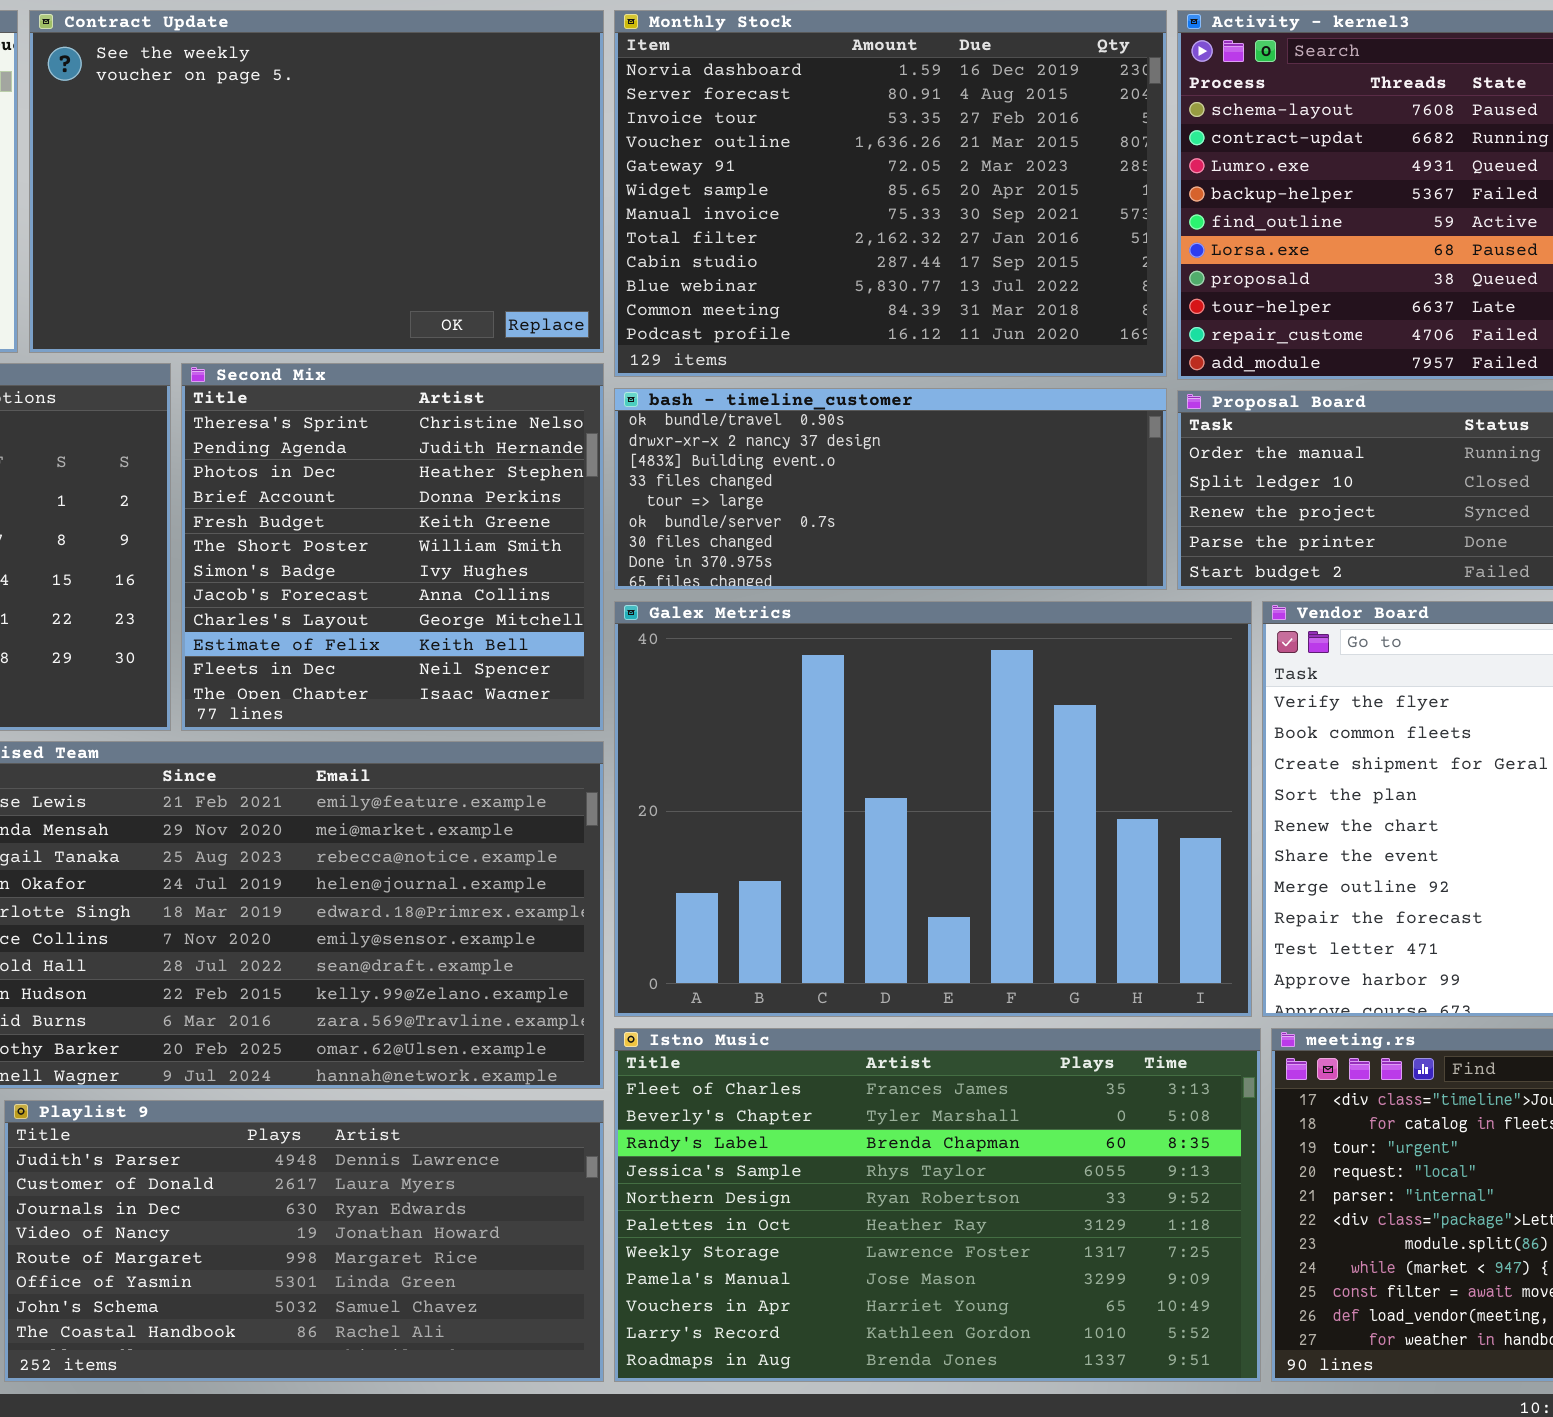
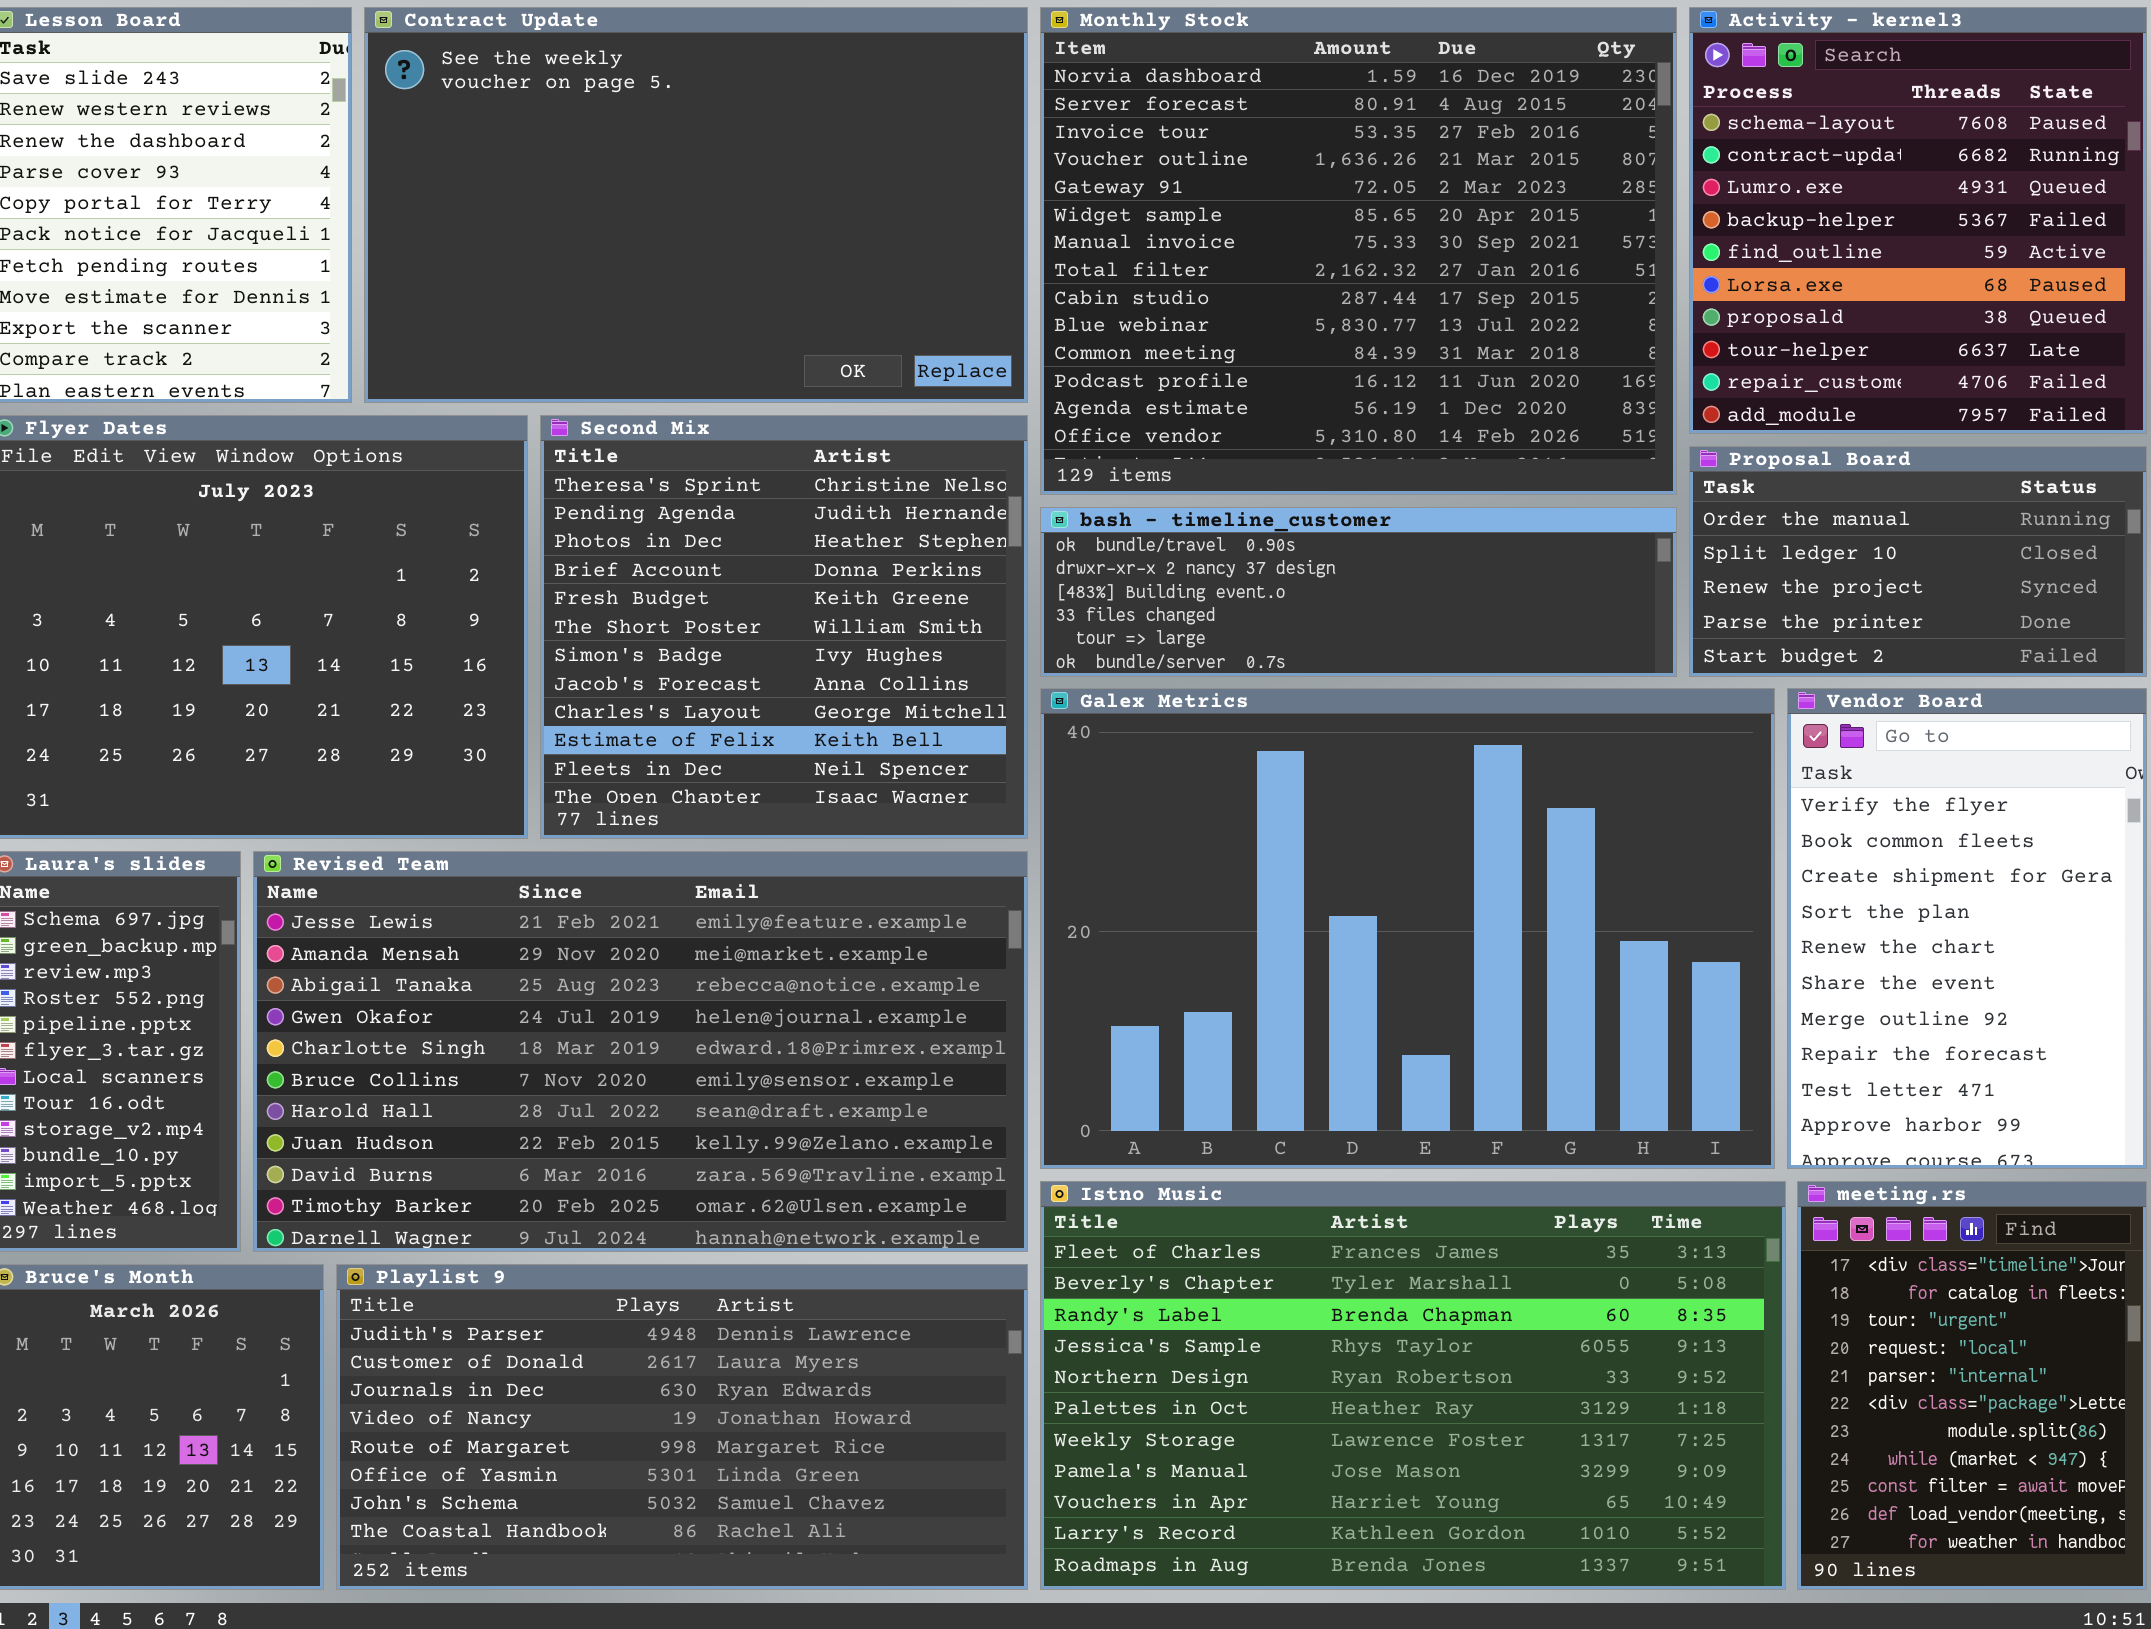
Monthly Stock: [614,10,1167,377] -> [1040,7,1677,495], resized
bash - timeline_customer: [614,388,1167,590] -> [1040,507,1677,677], resized

